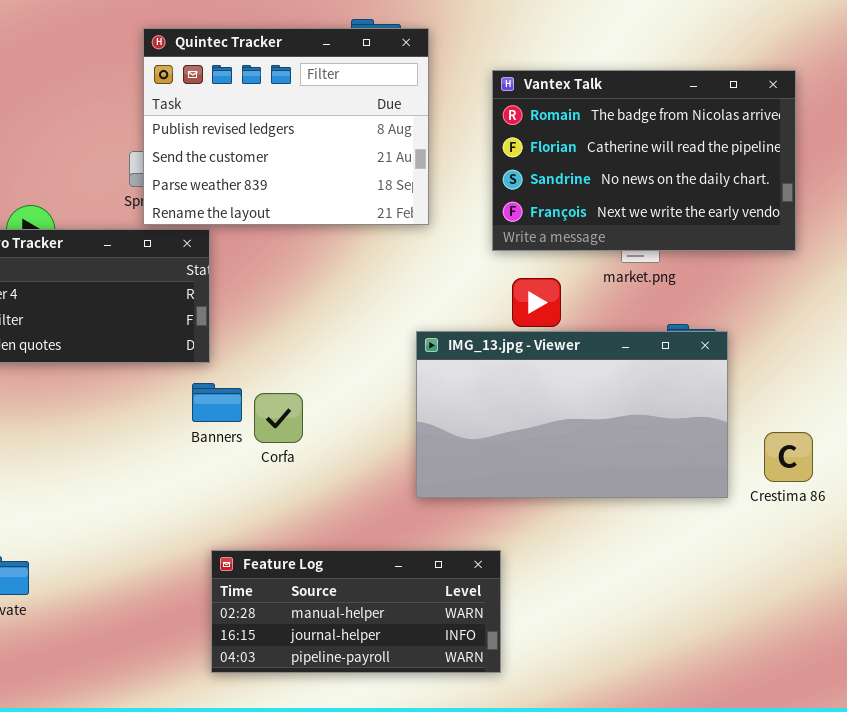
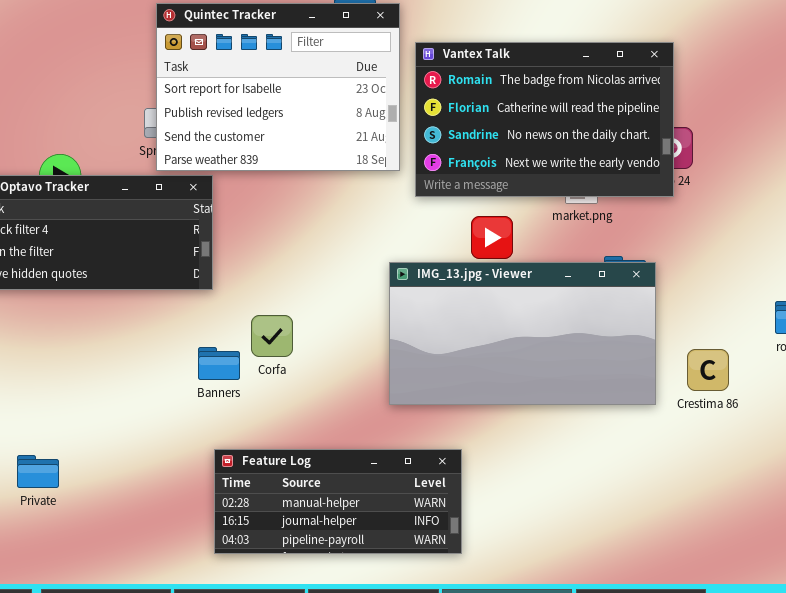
Quintec Tracker: [143,28,429,225] -> [156,3,400,171], scrolled up 1 row
Vantex Talk: [492,70,796,251] -> [415,42,674,197], moved
Banners: [192,383,242,422] -> [198,347,240,380], moved

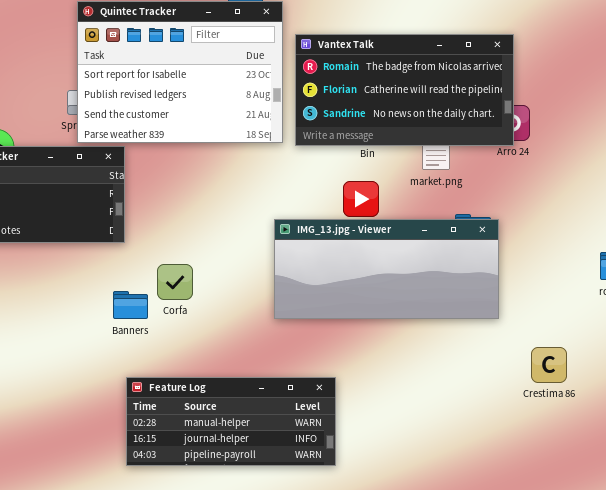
Vantex Talk: [415,42,674,197] -> [295,34,514,146], resized
IMG_13.jpg - Viewer: [389,262,656,405] -> [274,219,499,319], resized
Crestima 86: [687,349,729,391] -> [531,347,567,383], moved

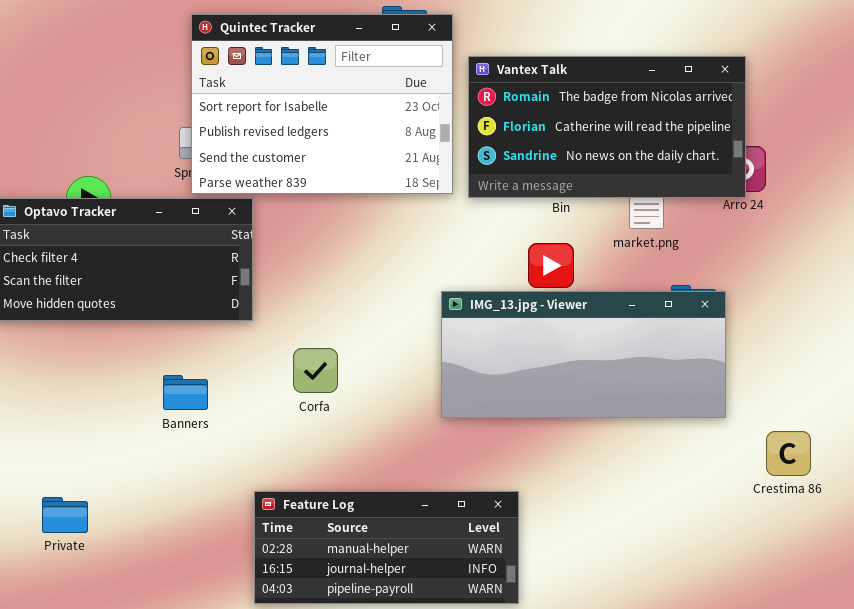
Banners: [113,291,148,319] -> [163,375,208,410], moved
Crestima 86: [531,347,567,383] -> [766,431,811,476], moved

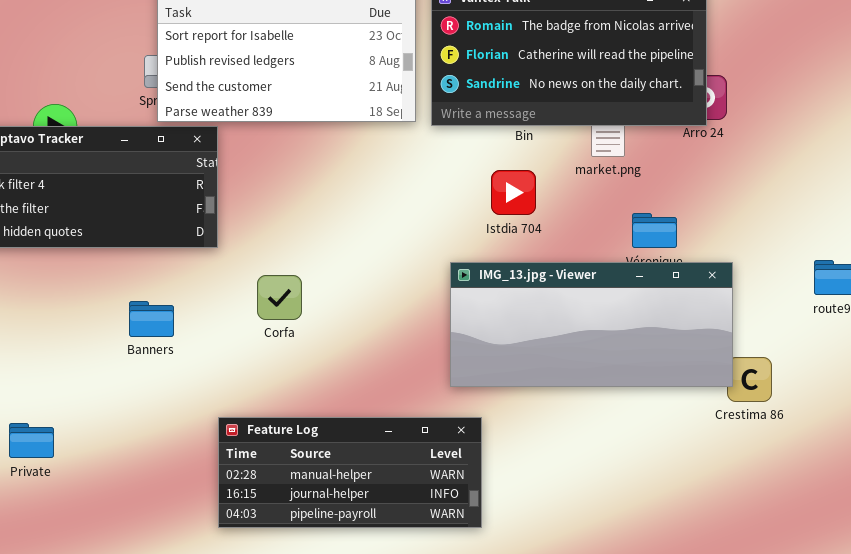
IMG_13.jpg - Viewer: [441,291,726,418] -> [450,262,733,387], moved

